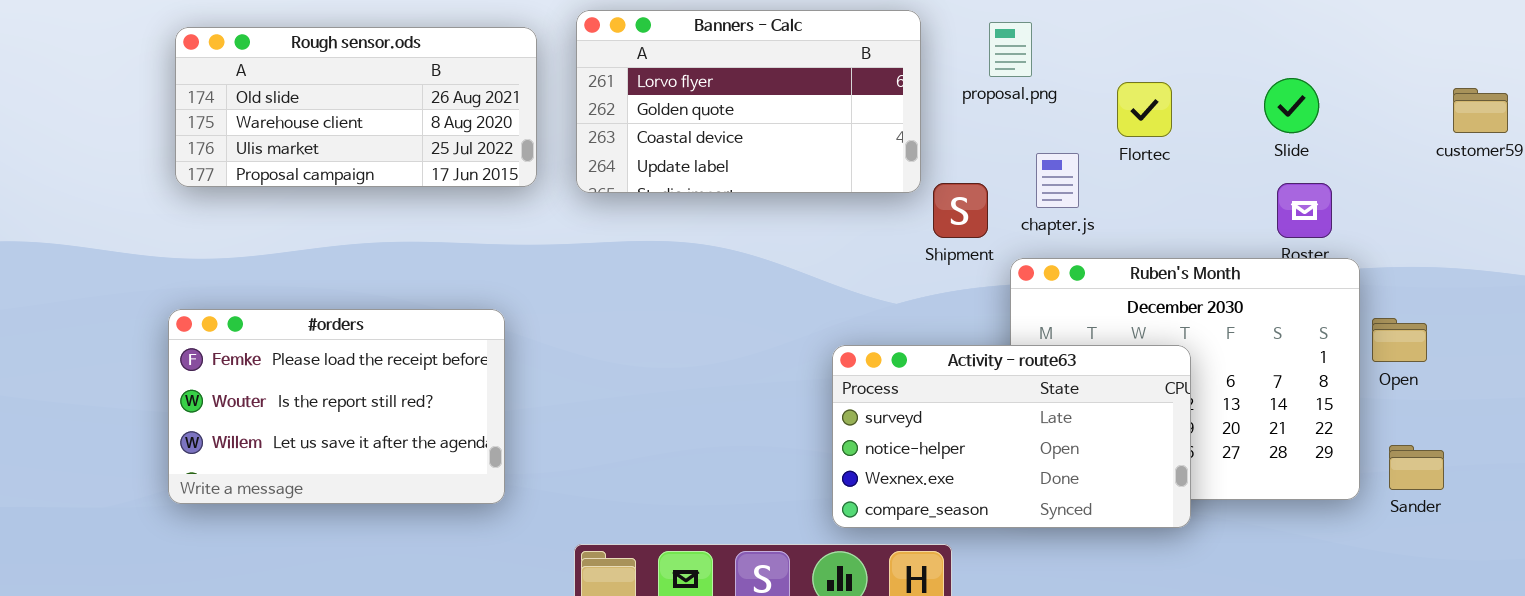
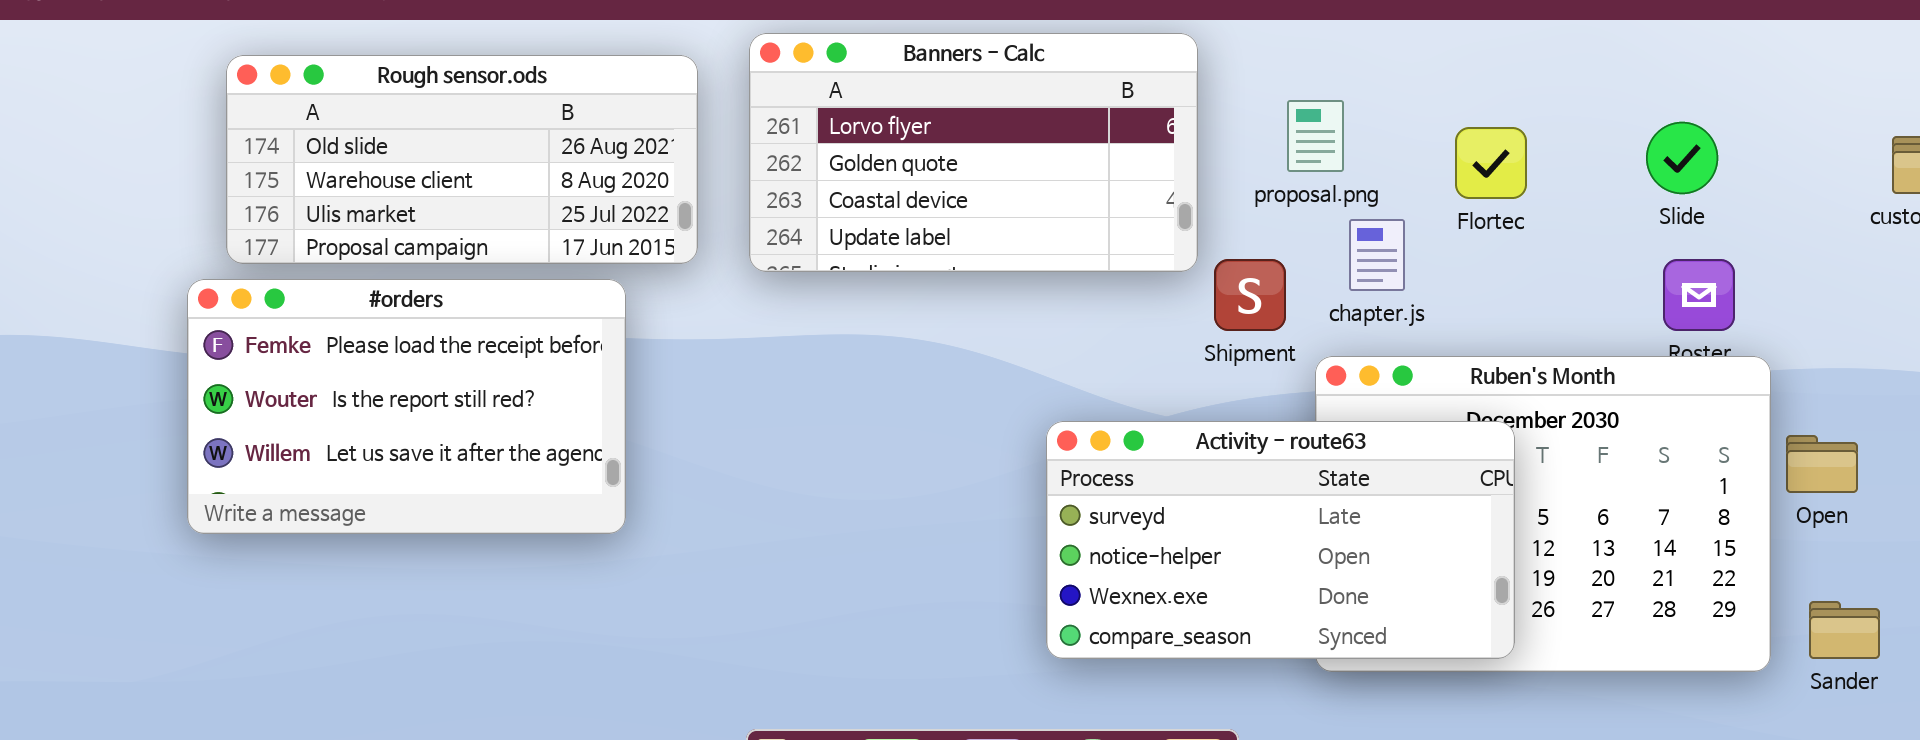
proposal.png: [989,22,1032,77] -> [1287,100,1344,172], moved
#orders: [168,309,505,504] -> [187,279,626,534], moved
Activity - route63: [832,345,1191,528] -> [1046,421,1515,659], moved

